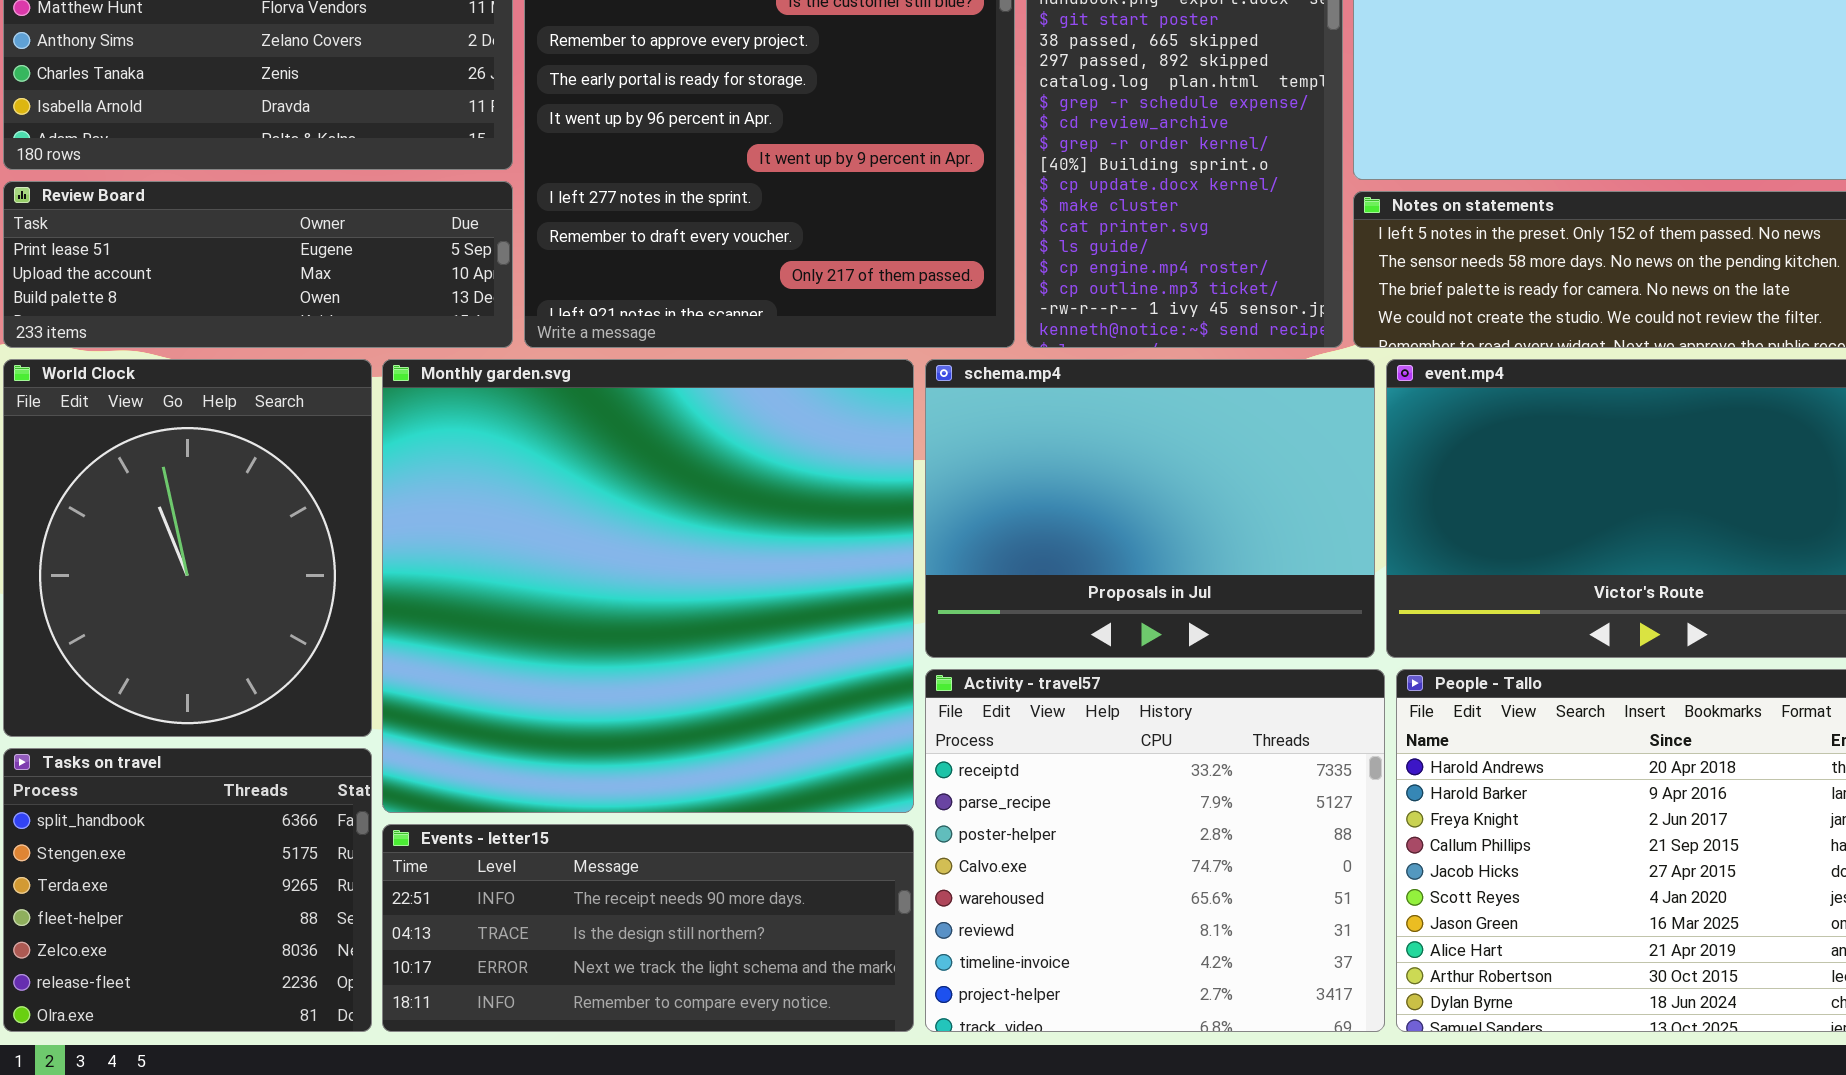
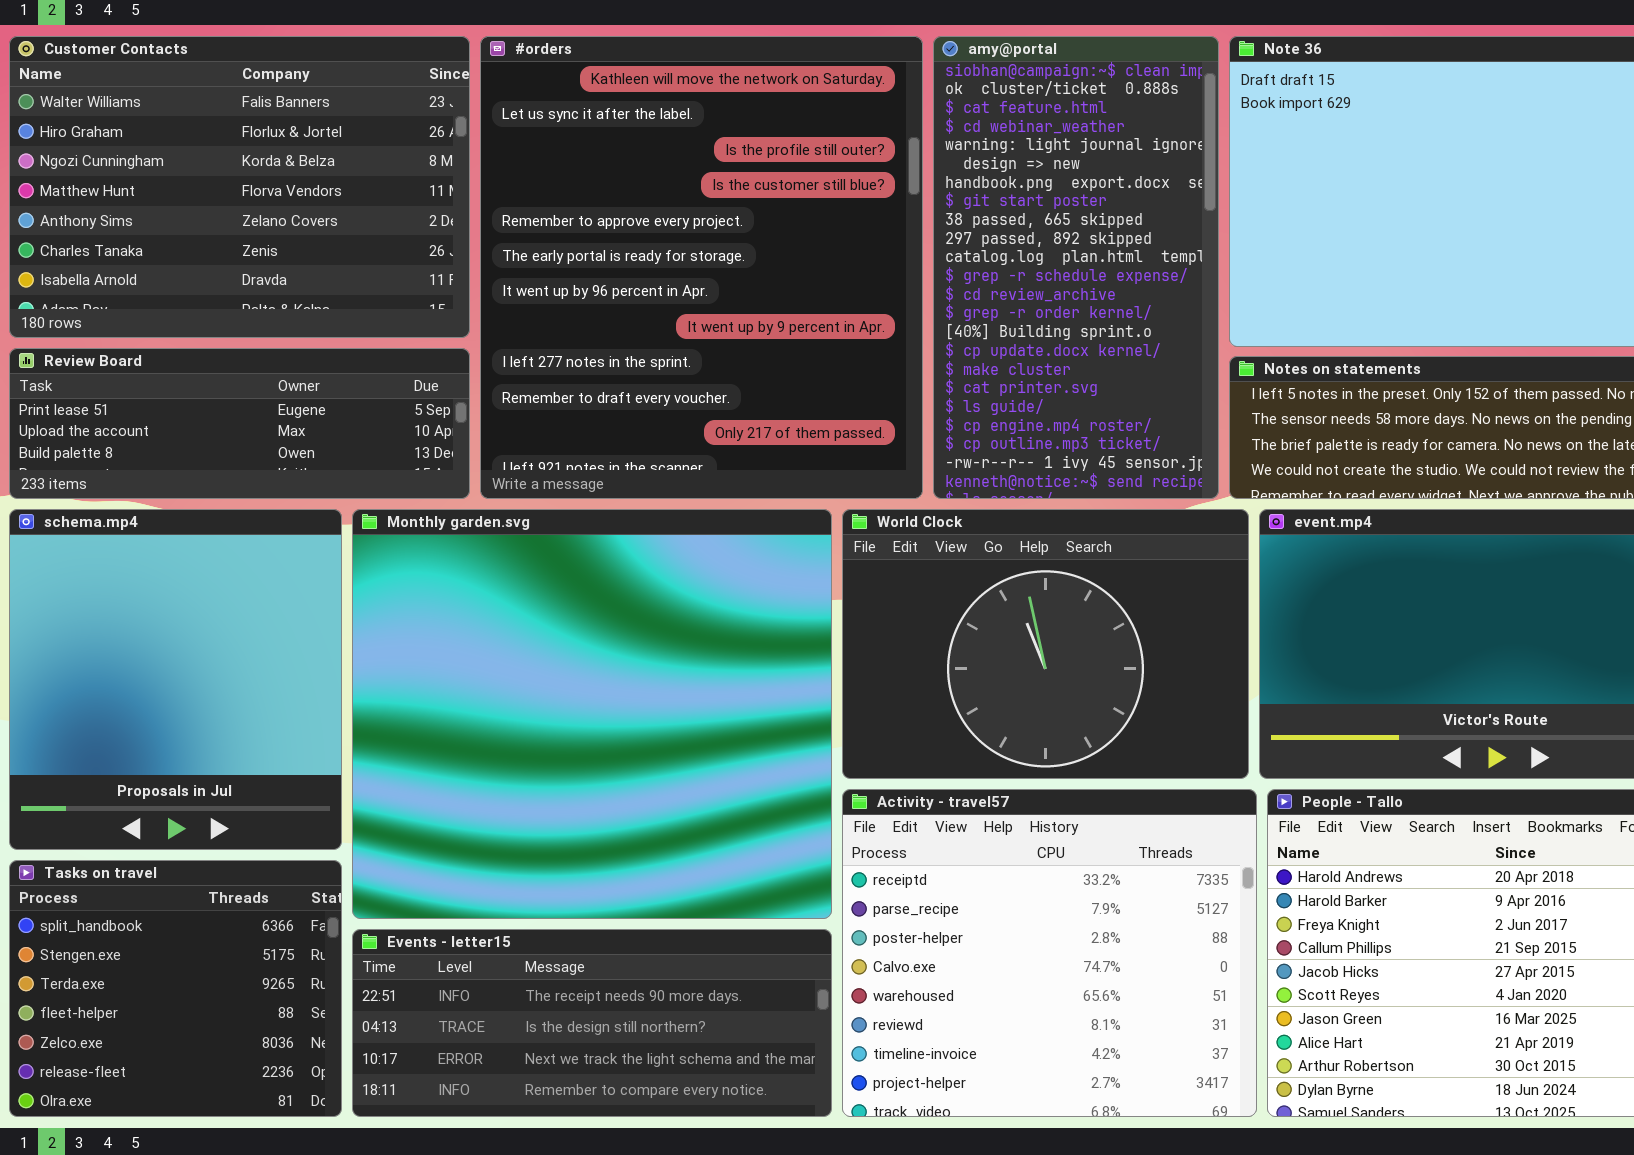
World Clock: [3,359,372,737] -> [842,509,1249,779], moved, resized
schema.mp4: [925,359,1375,658] -> [9,509,342,850], moved, resized

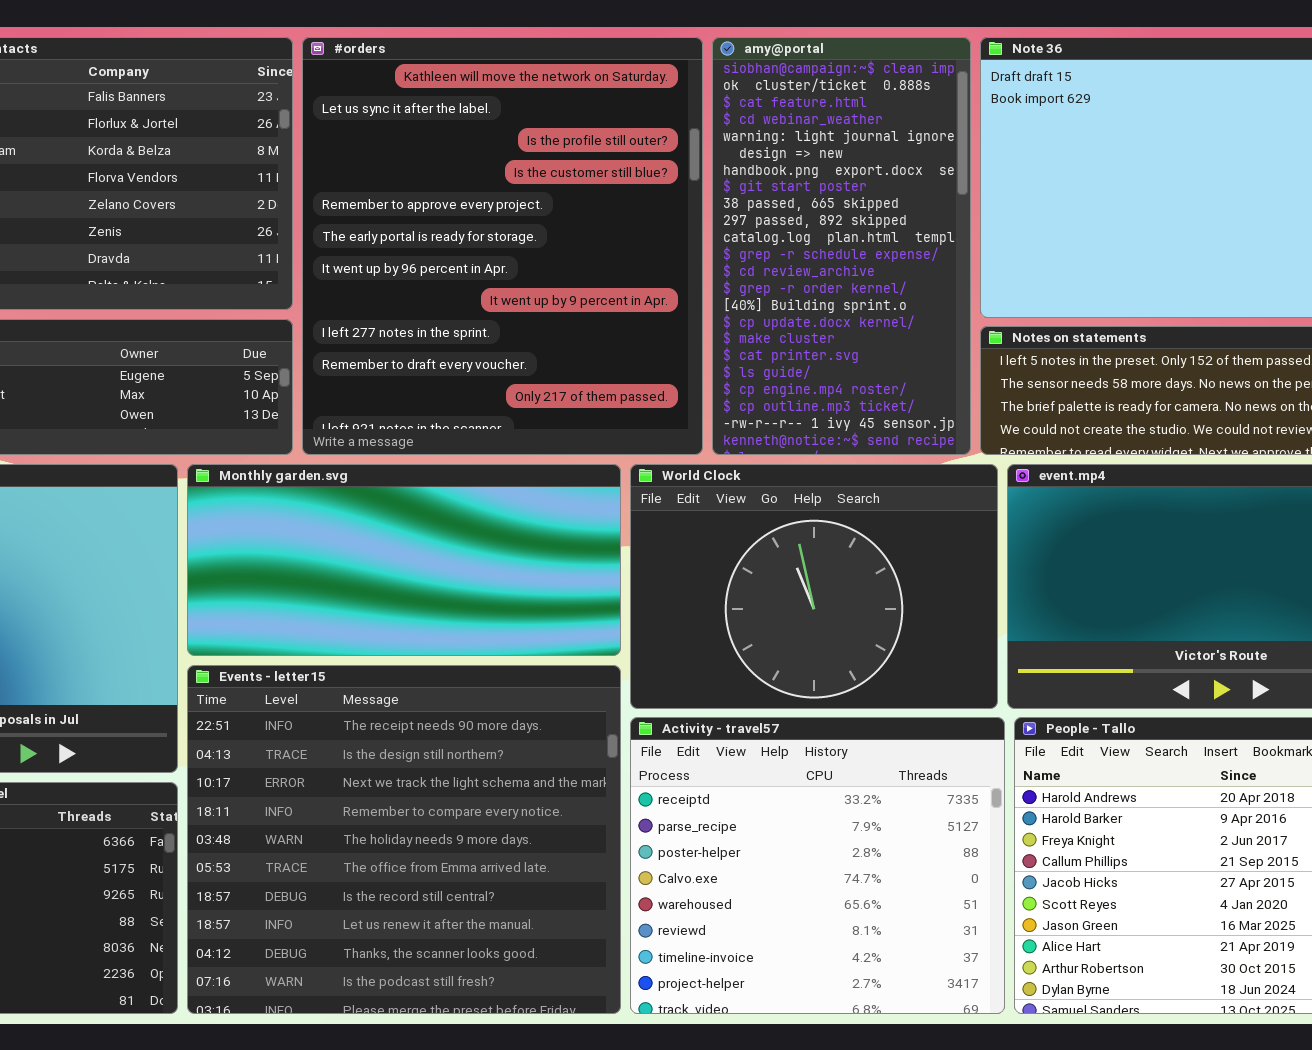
Monthly garden.svg: [352,509,832,919] -> [187,464,621,656], resized
Events - letter15: [352,929,832,1117] -> [187,665,621,1014], resized

